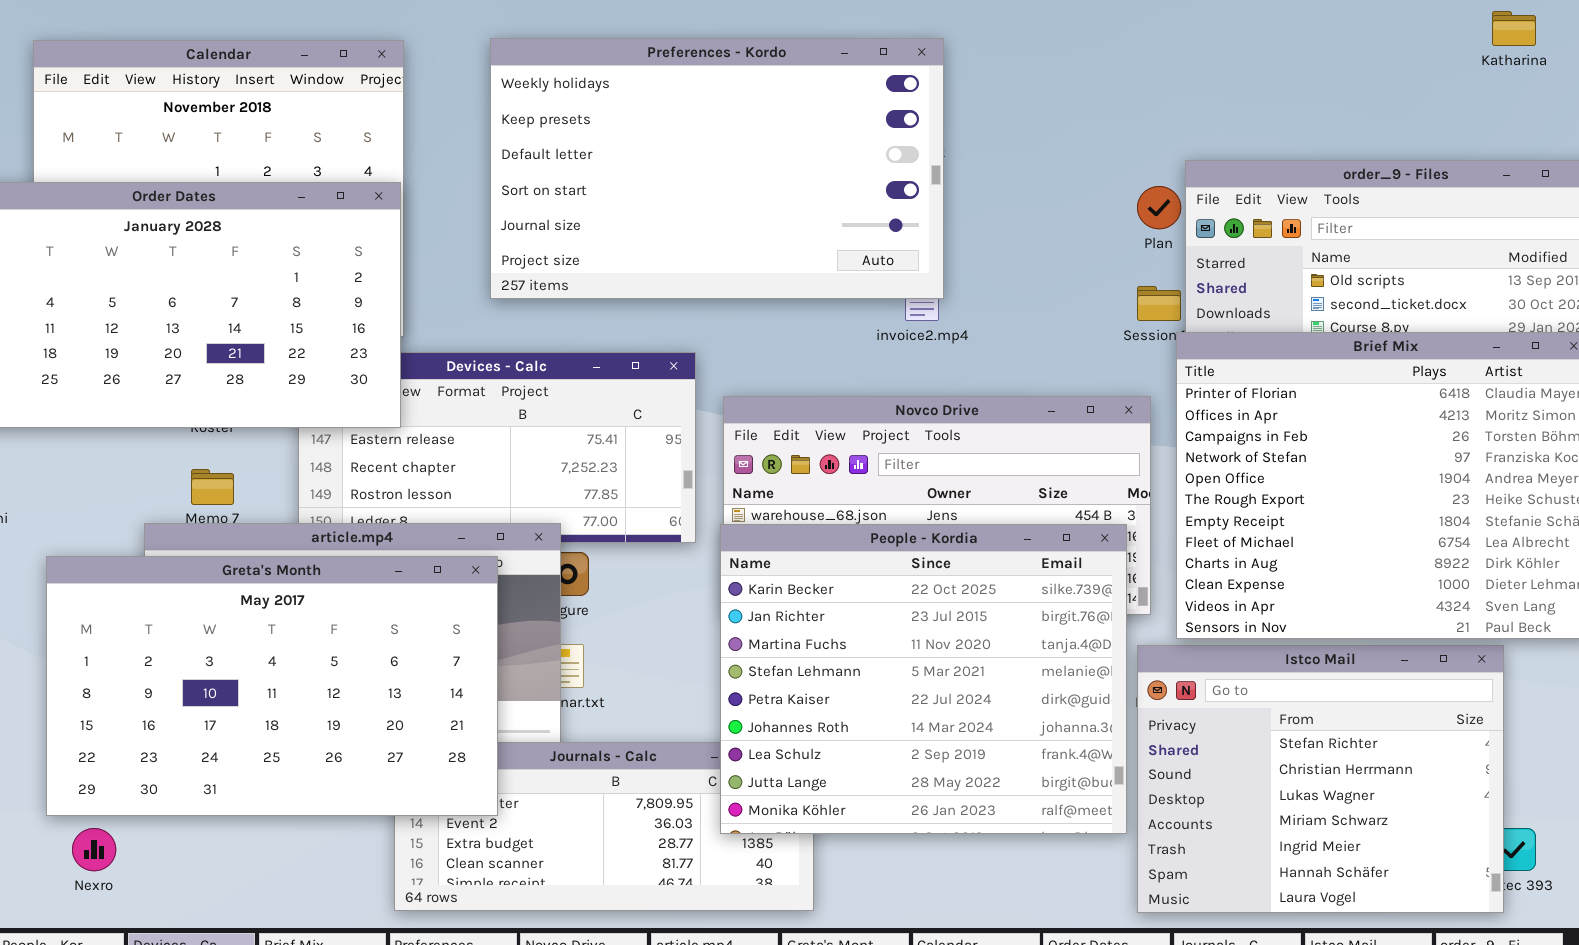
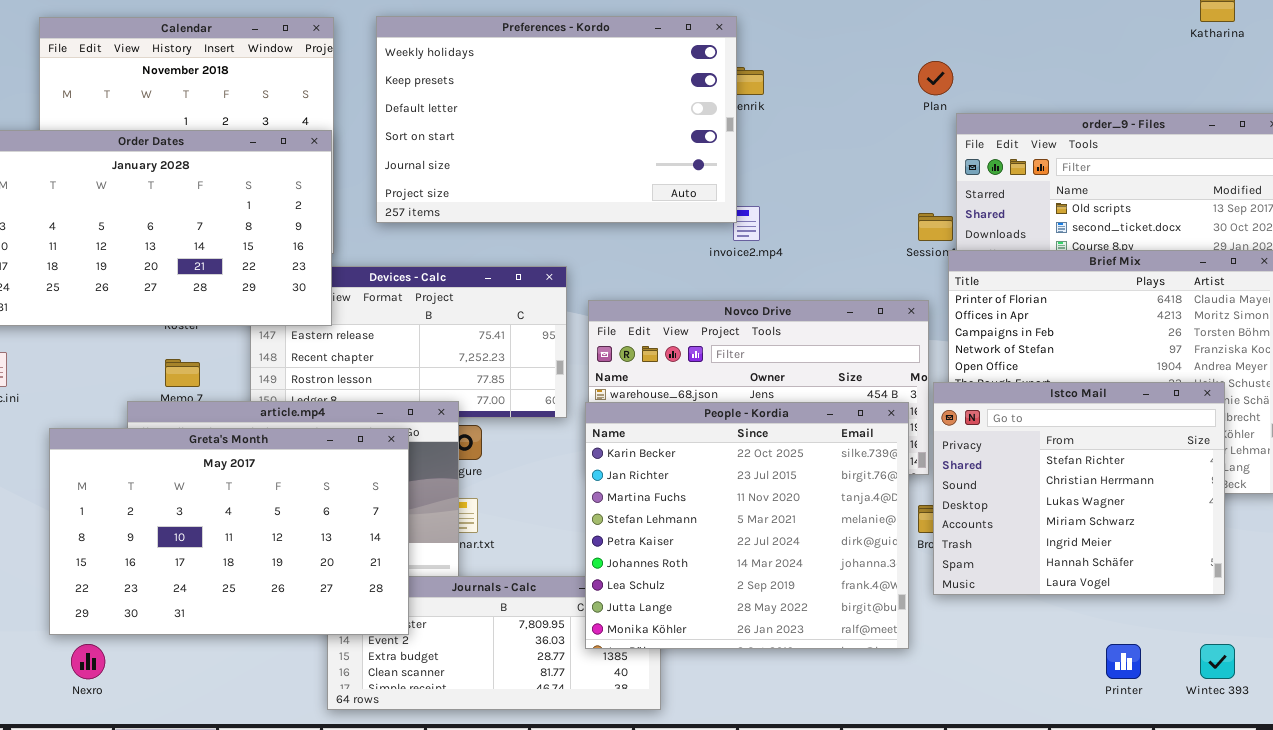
Preferences - Kordo: [490,38,944,299] -> [376,16,737,223], moved
Plan: [1137,186,1181,229] -> [918,61,953,95], moved
Istco Mail: [1137,645,1504,913] -> [933,382,1225,595], moved

